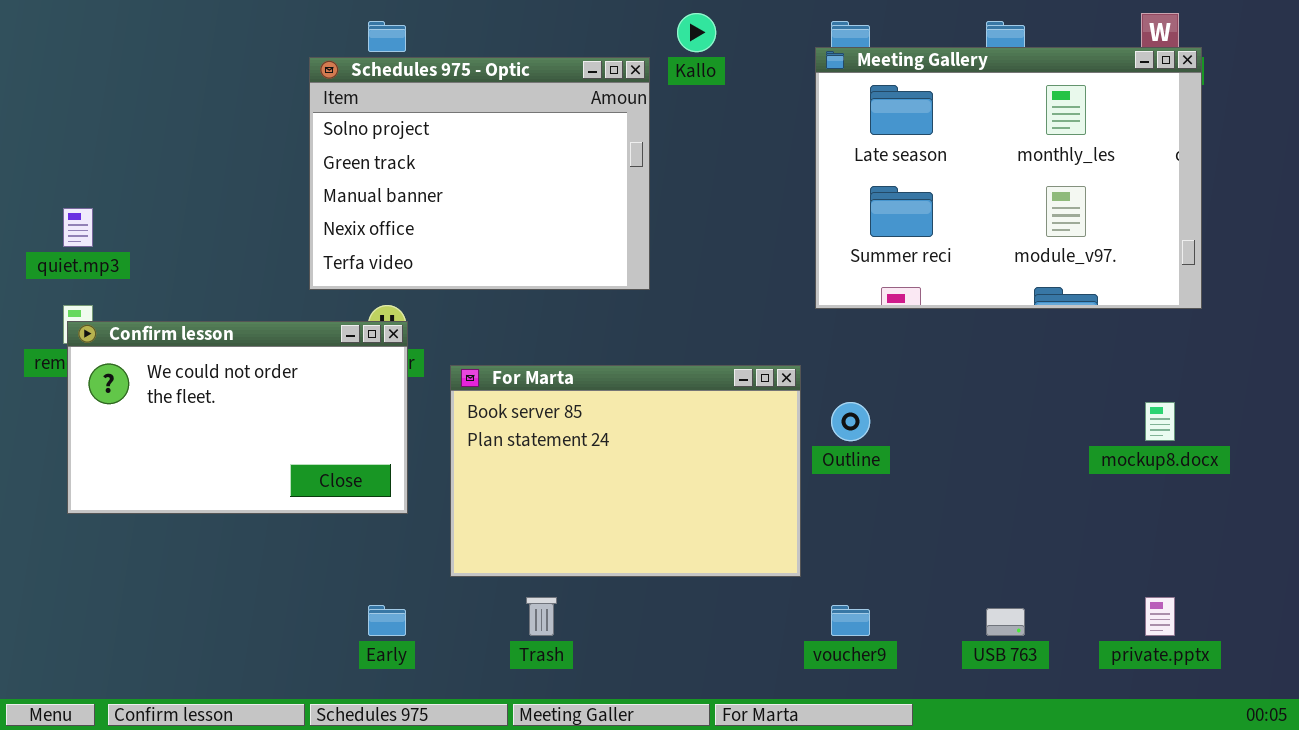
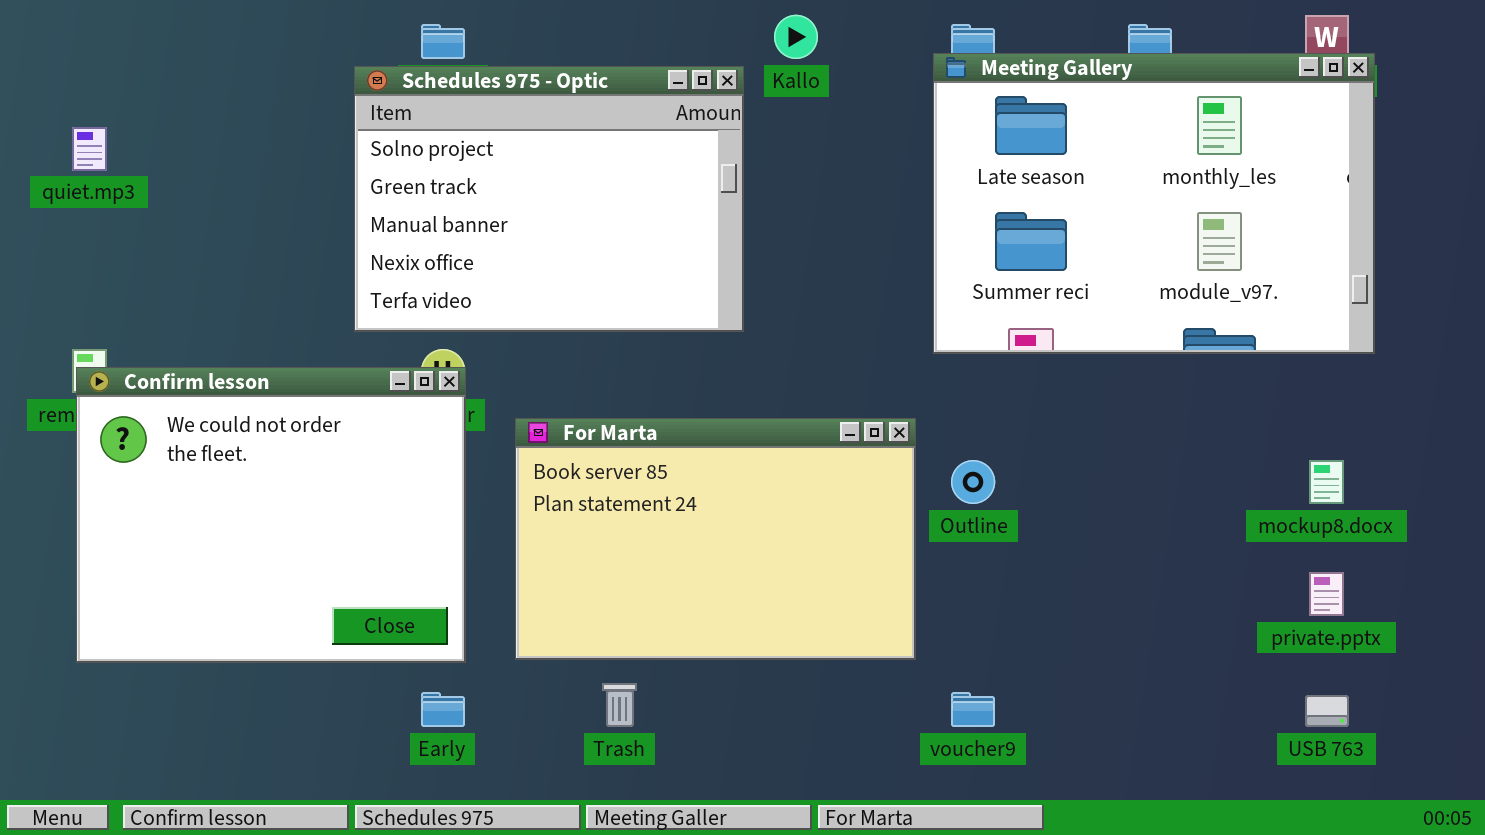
quiet.mp3: [63,208,93,247] -> [72,127,107,171], moved
Confirm lesson: [67,321,408,514] -> [76,367,466,663], resized
private.pptx: [1145,597,1175,636] -> [1309,572,1344,616], moved
USB 763: [986,608,1025,636] -> [1305,695,1349,727], moved

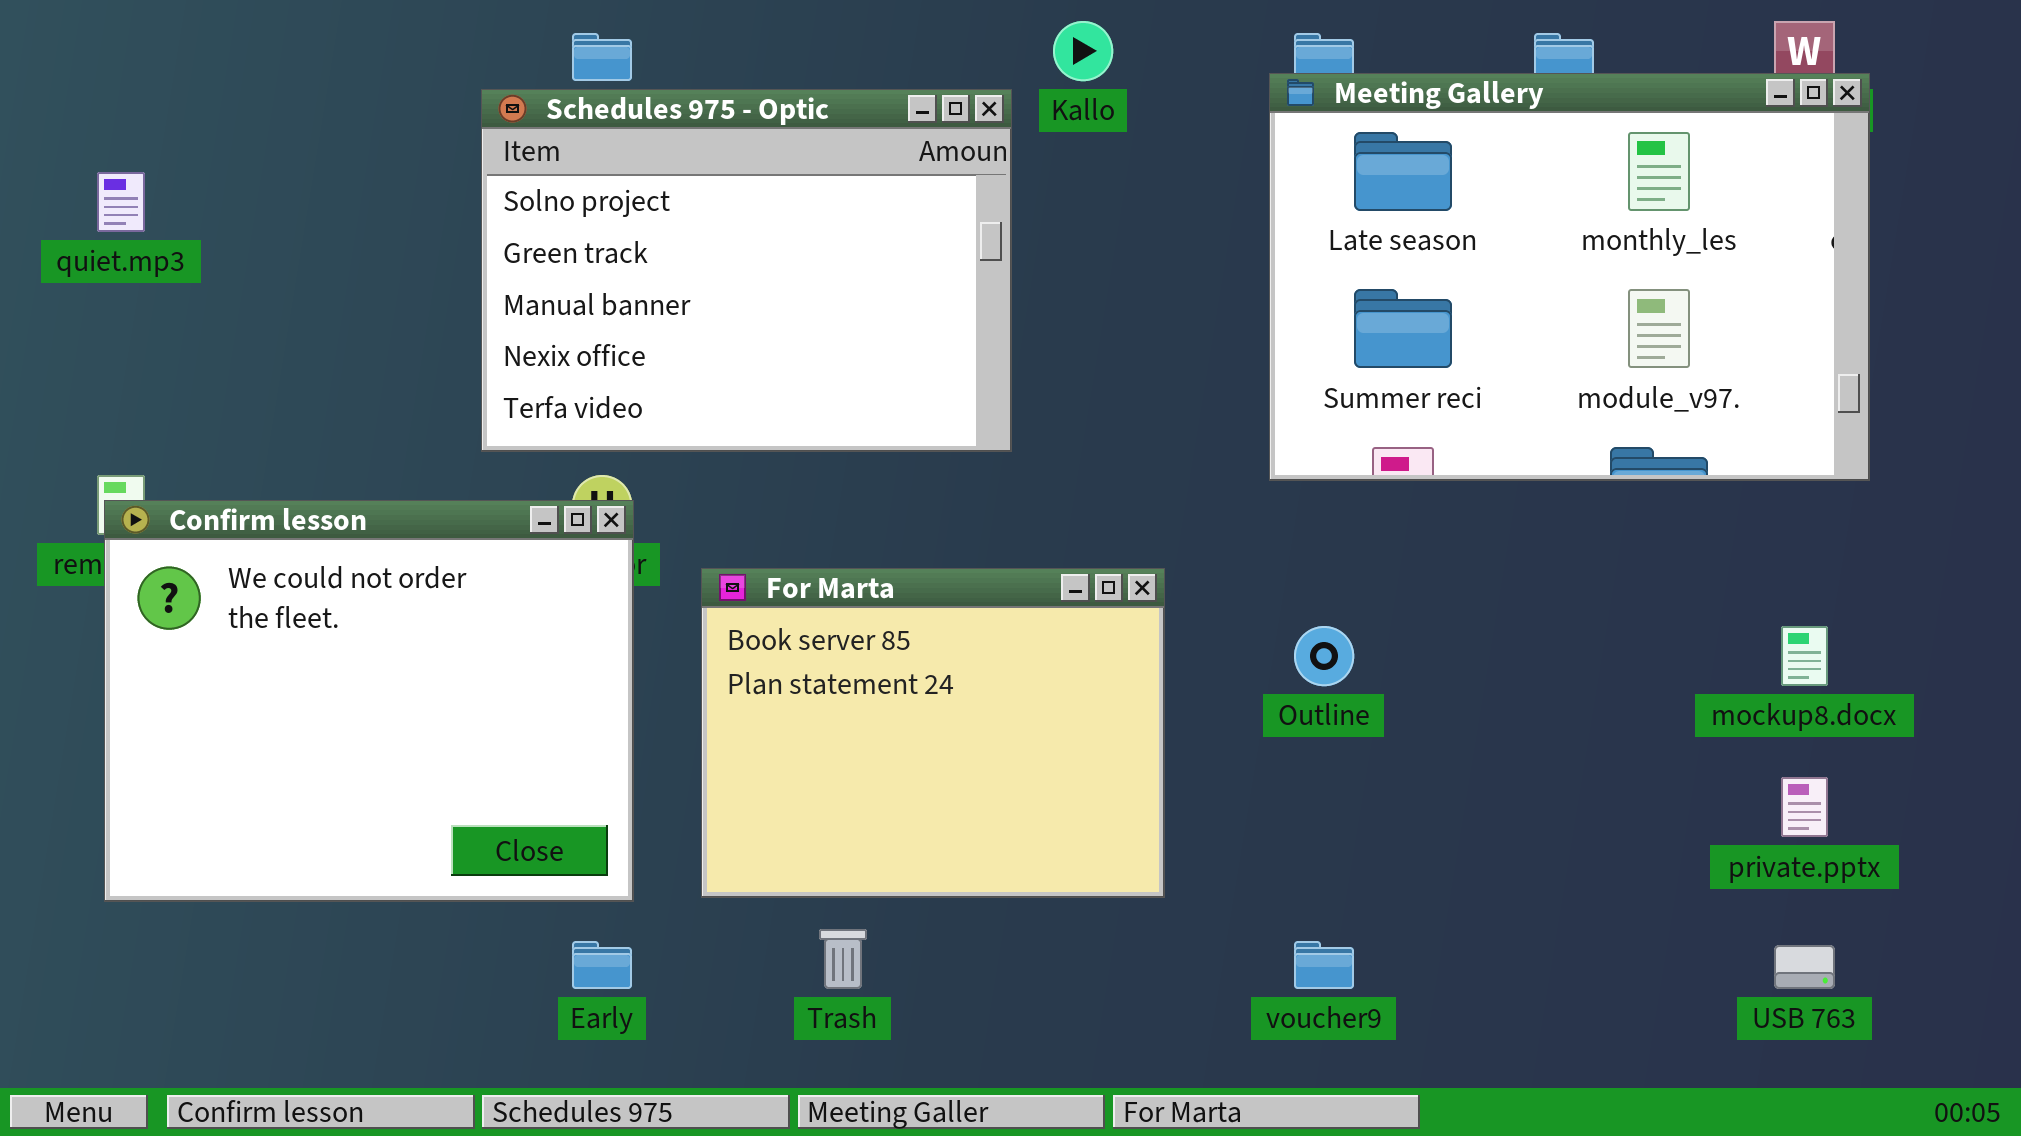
For Marta: [515,418,916,660] -> [701,568,1165,898], resized

